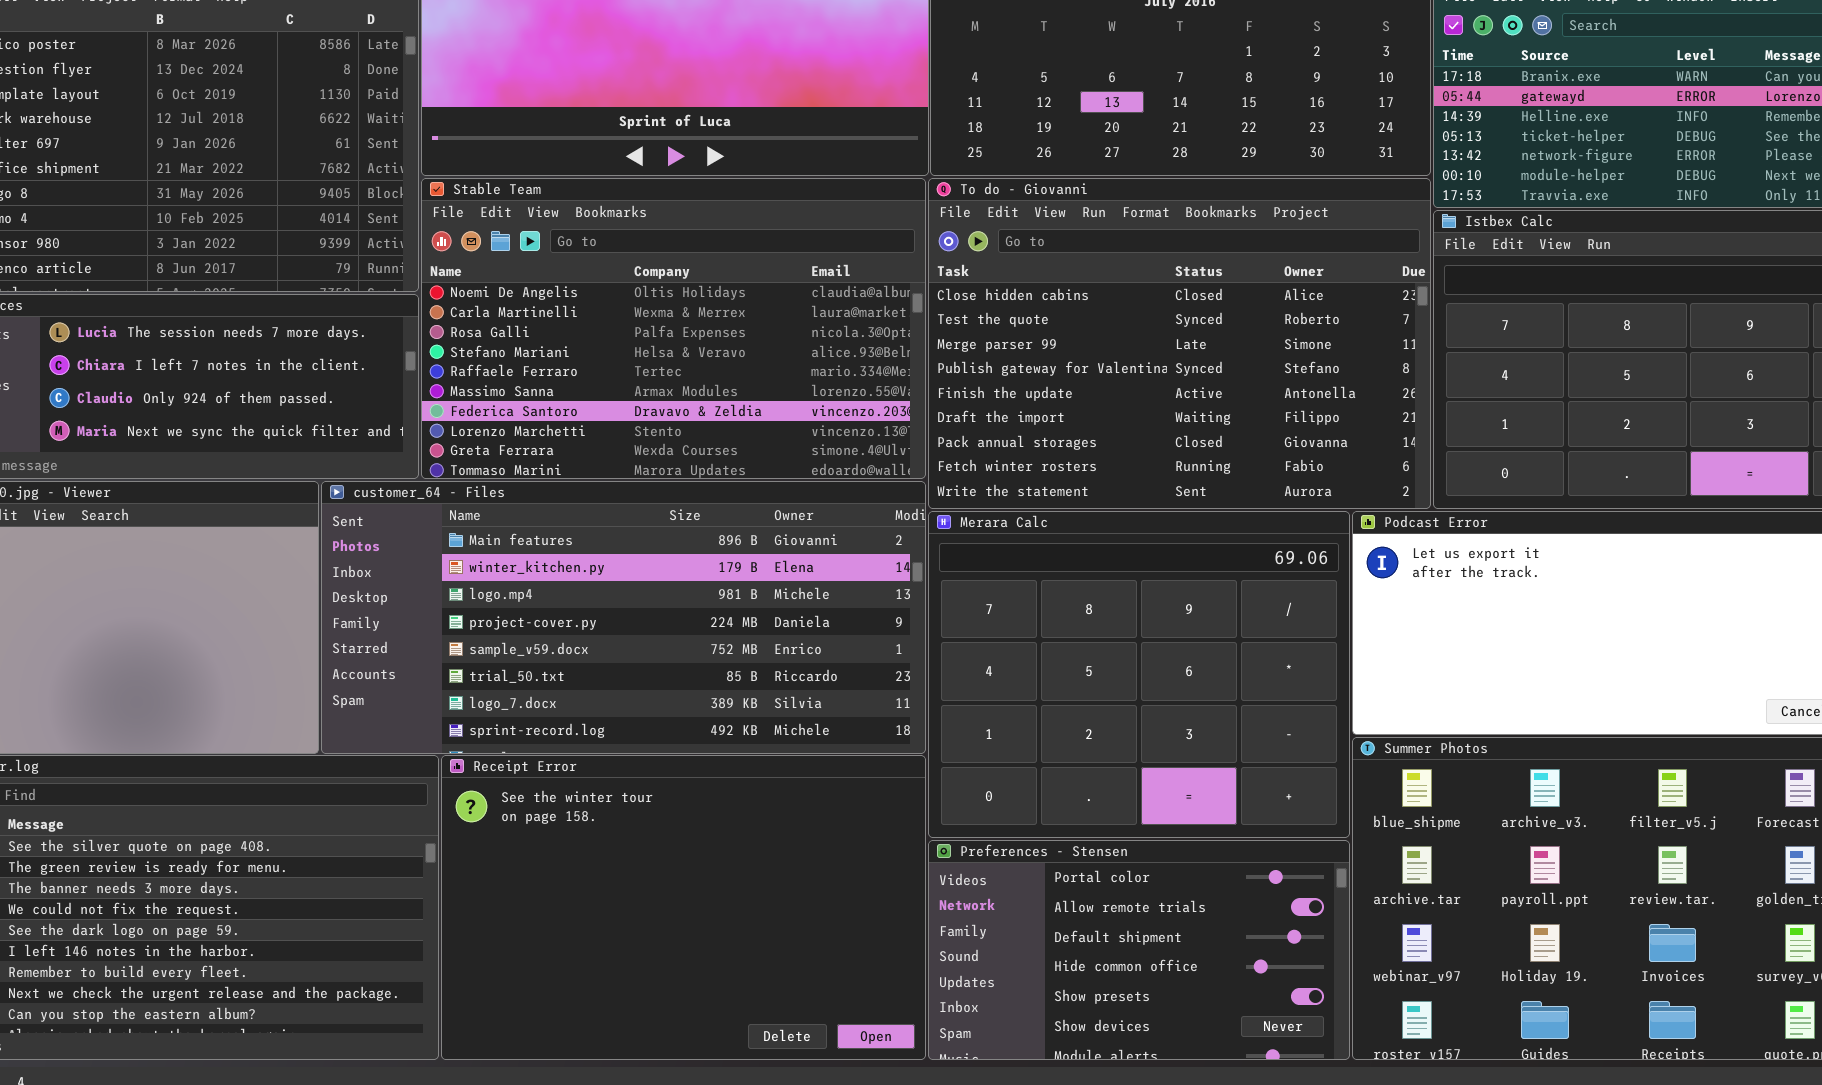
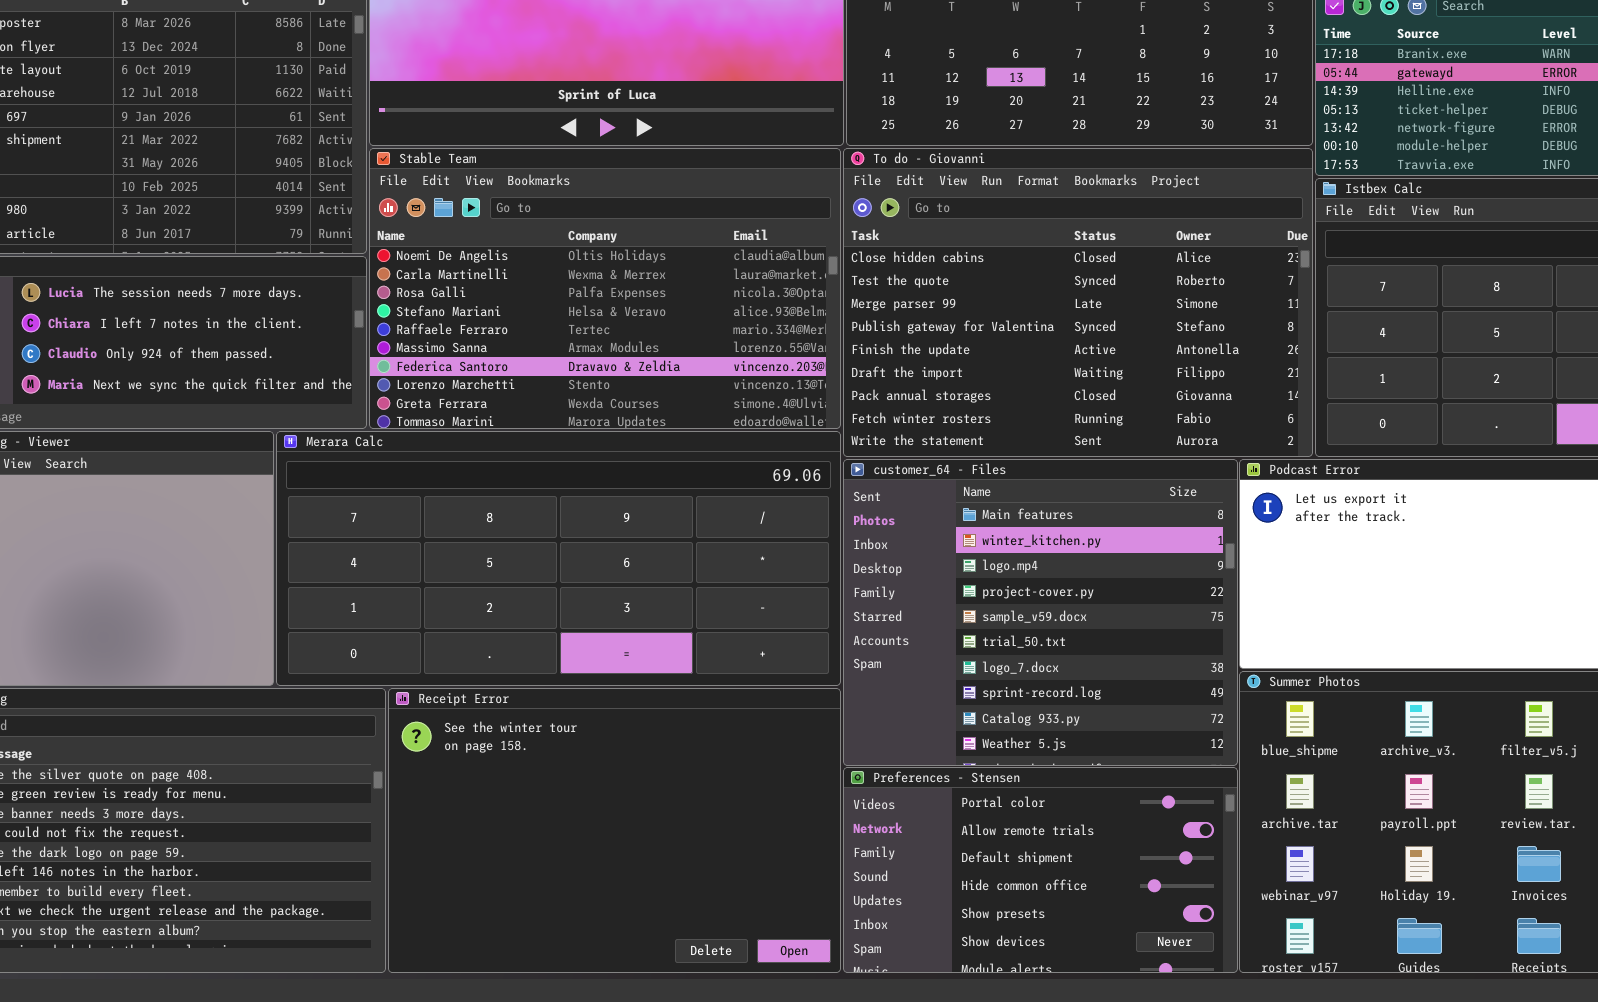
customer_64 - Files: [321,481,926,754] -> [843,459,1238,766], moved, resized
Merara Calc: [928,511,1350,838] -> [276,431,841,686], moved, resized

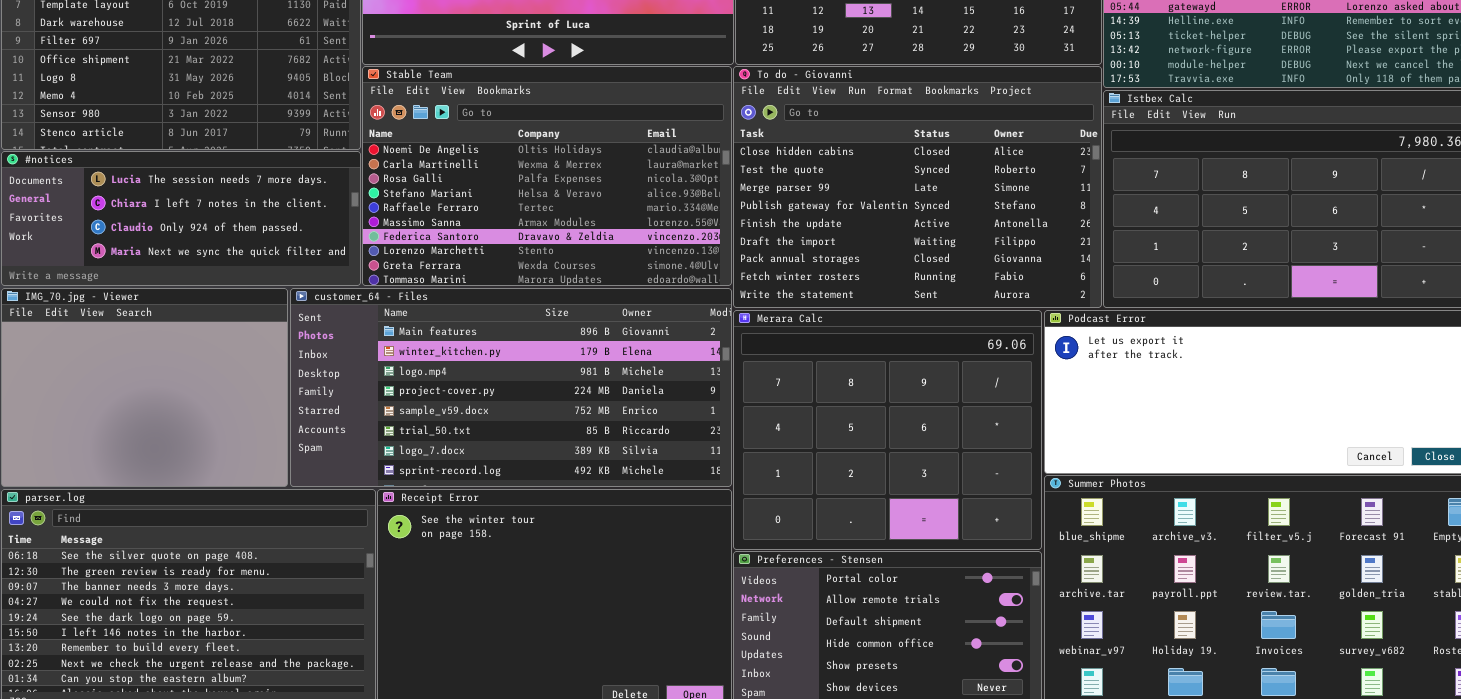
Merara Calc: [276,431,841,686] -> [733,310,1042,550], moved, resized
customer_64 - Files: [843,459,1238,766] -> [290,288,732,487], moved, resized

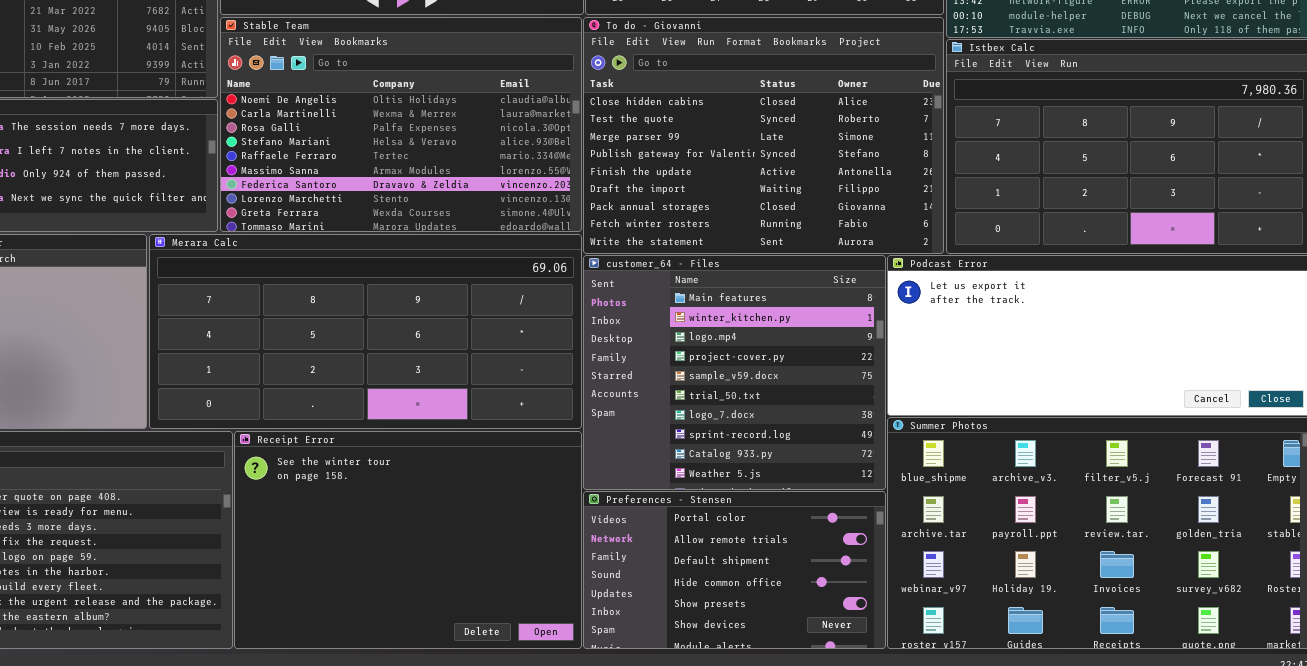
customer_64 - Files: [290,288,732,487] -> [583,255,886,490], moved, resized
Merara Calc: [733,310,1042,550] -> [149,234,582,429], moved, resized

